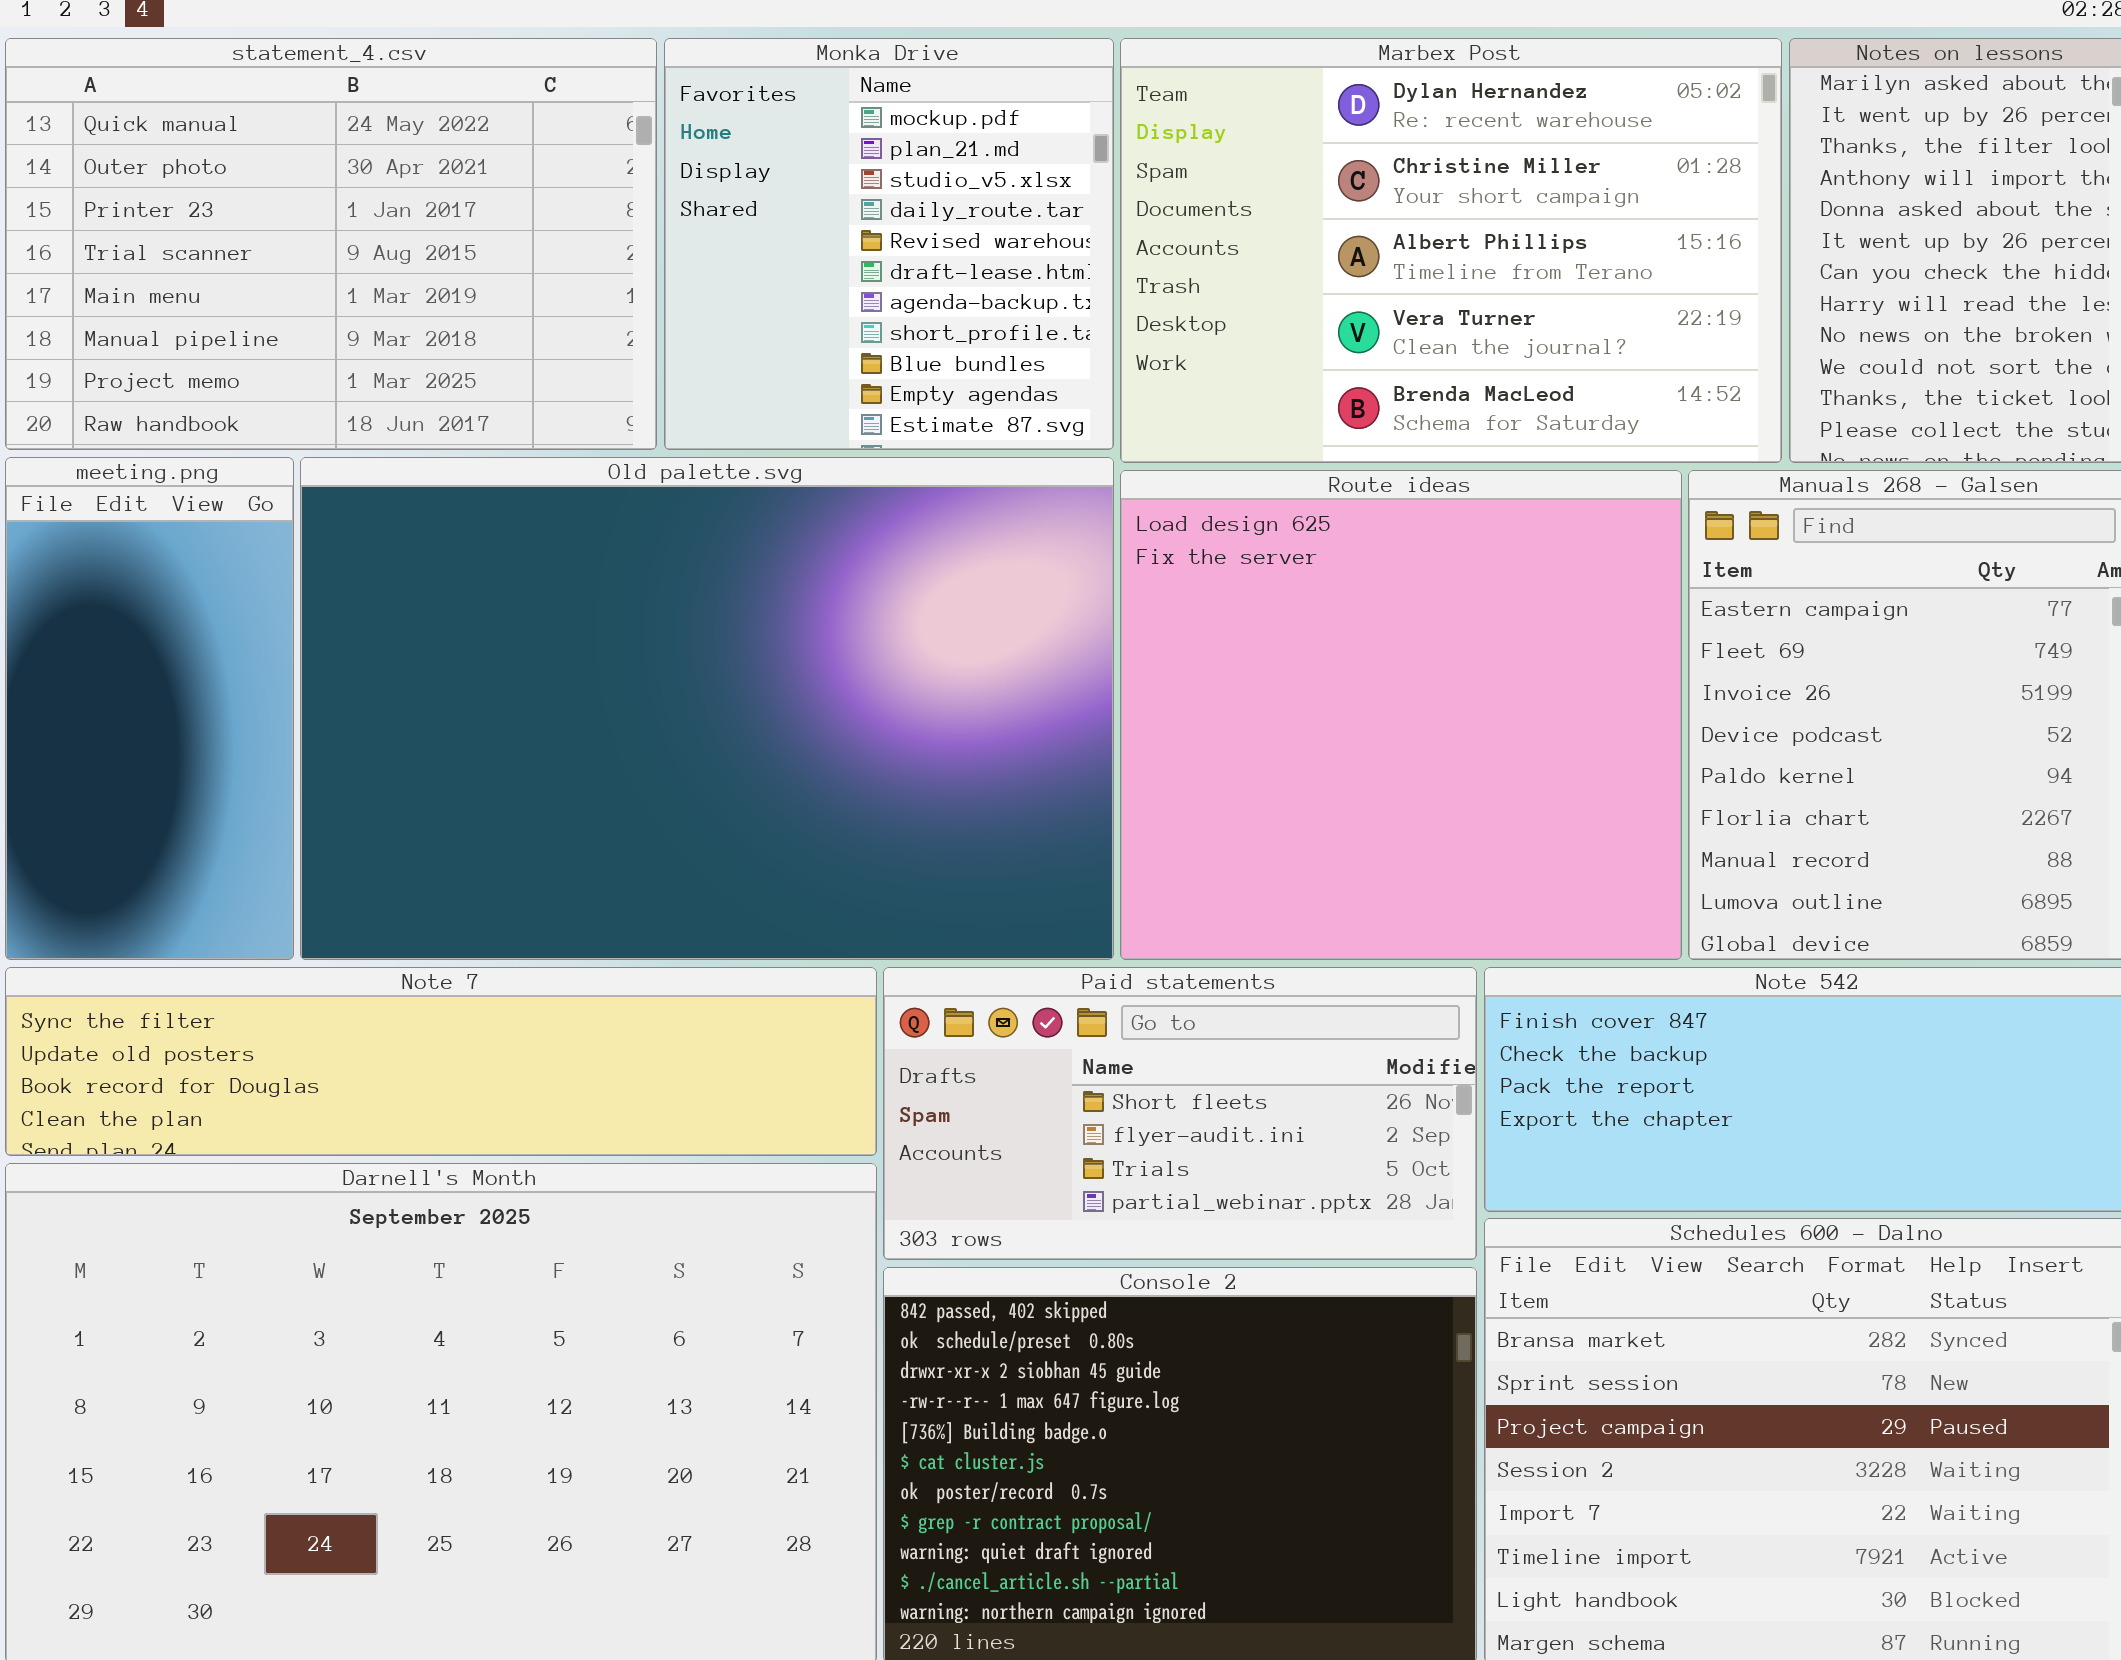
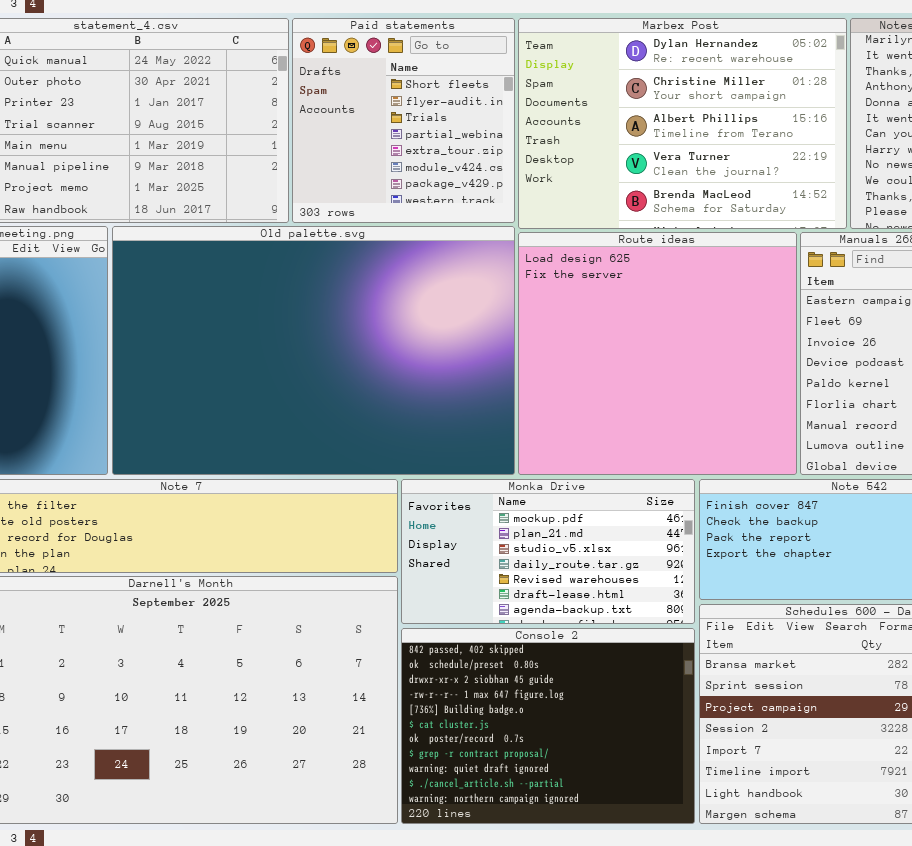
Monka Drive: [664,38,1114,450] -> [401,479,695,624], moved, resized
Paid statements: [883,967,1477,1260] -> [292,18,515,223], moved, resized

